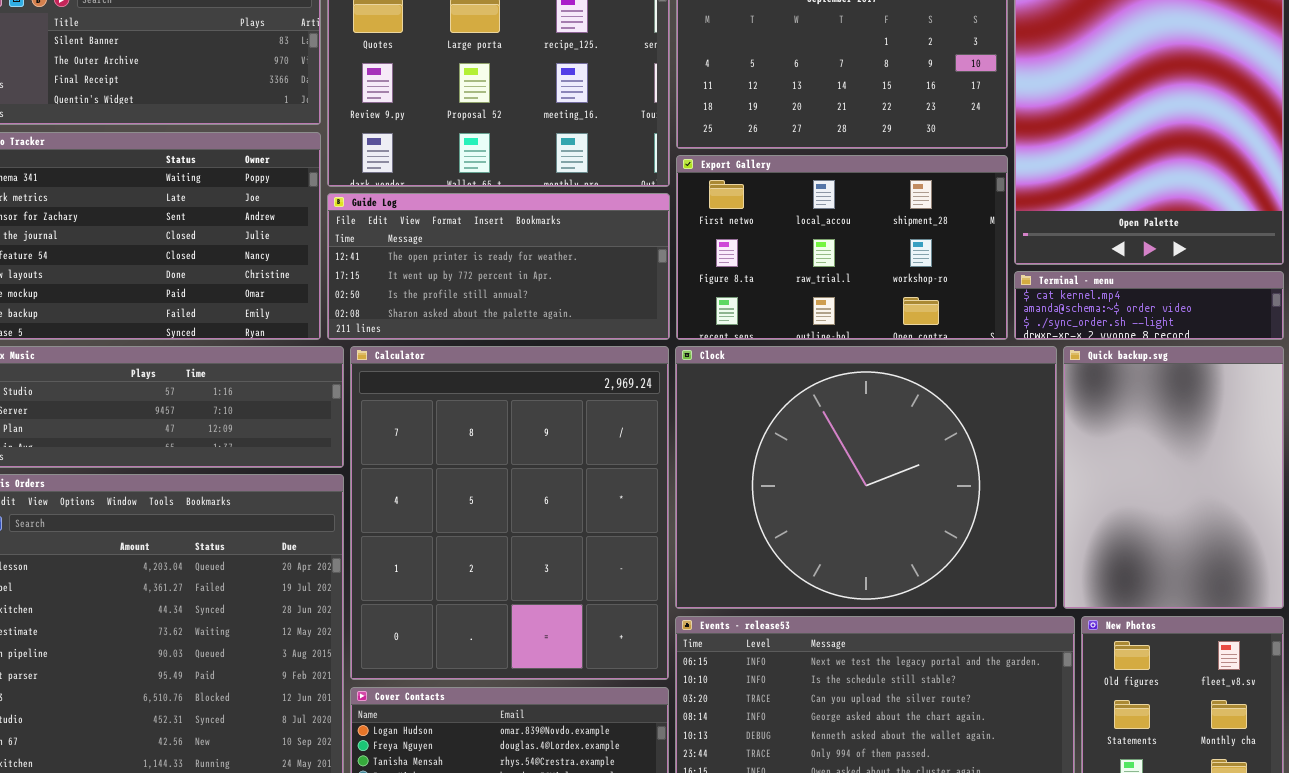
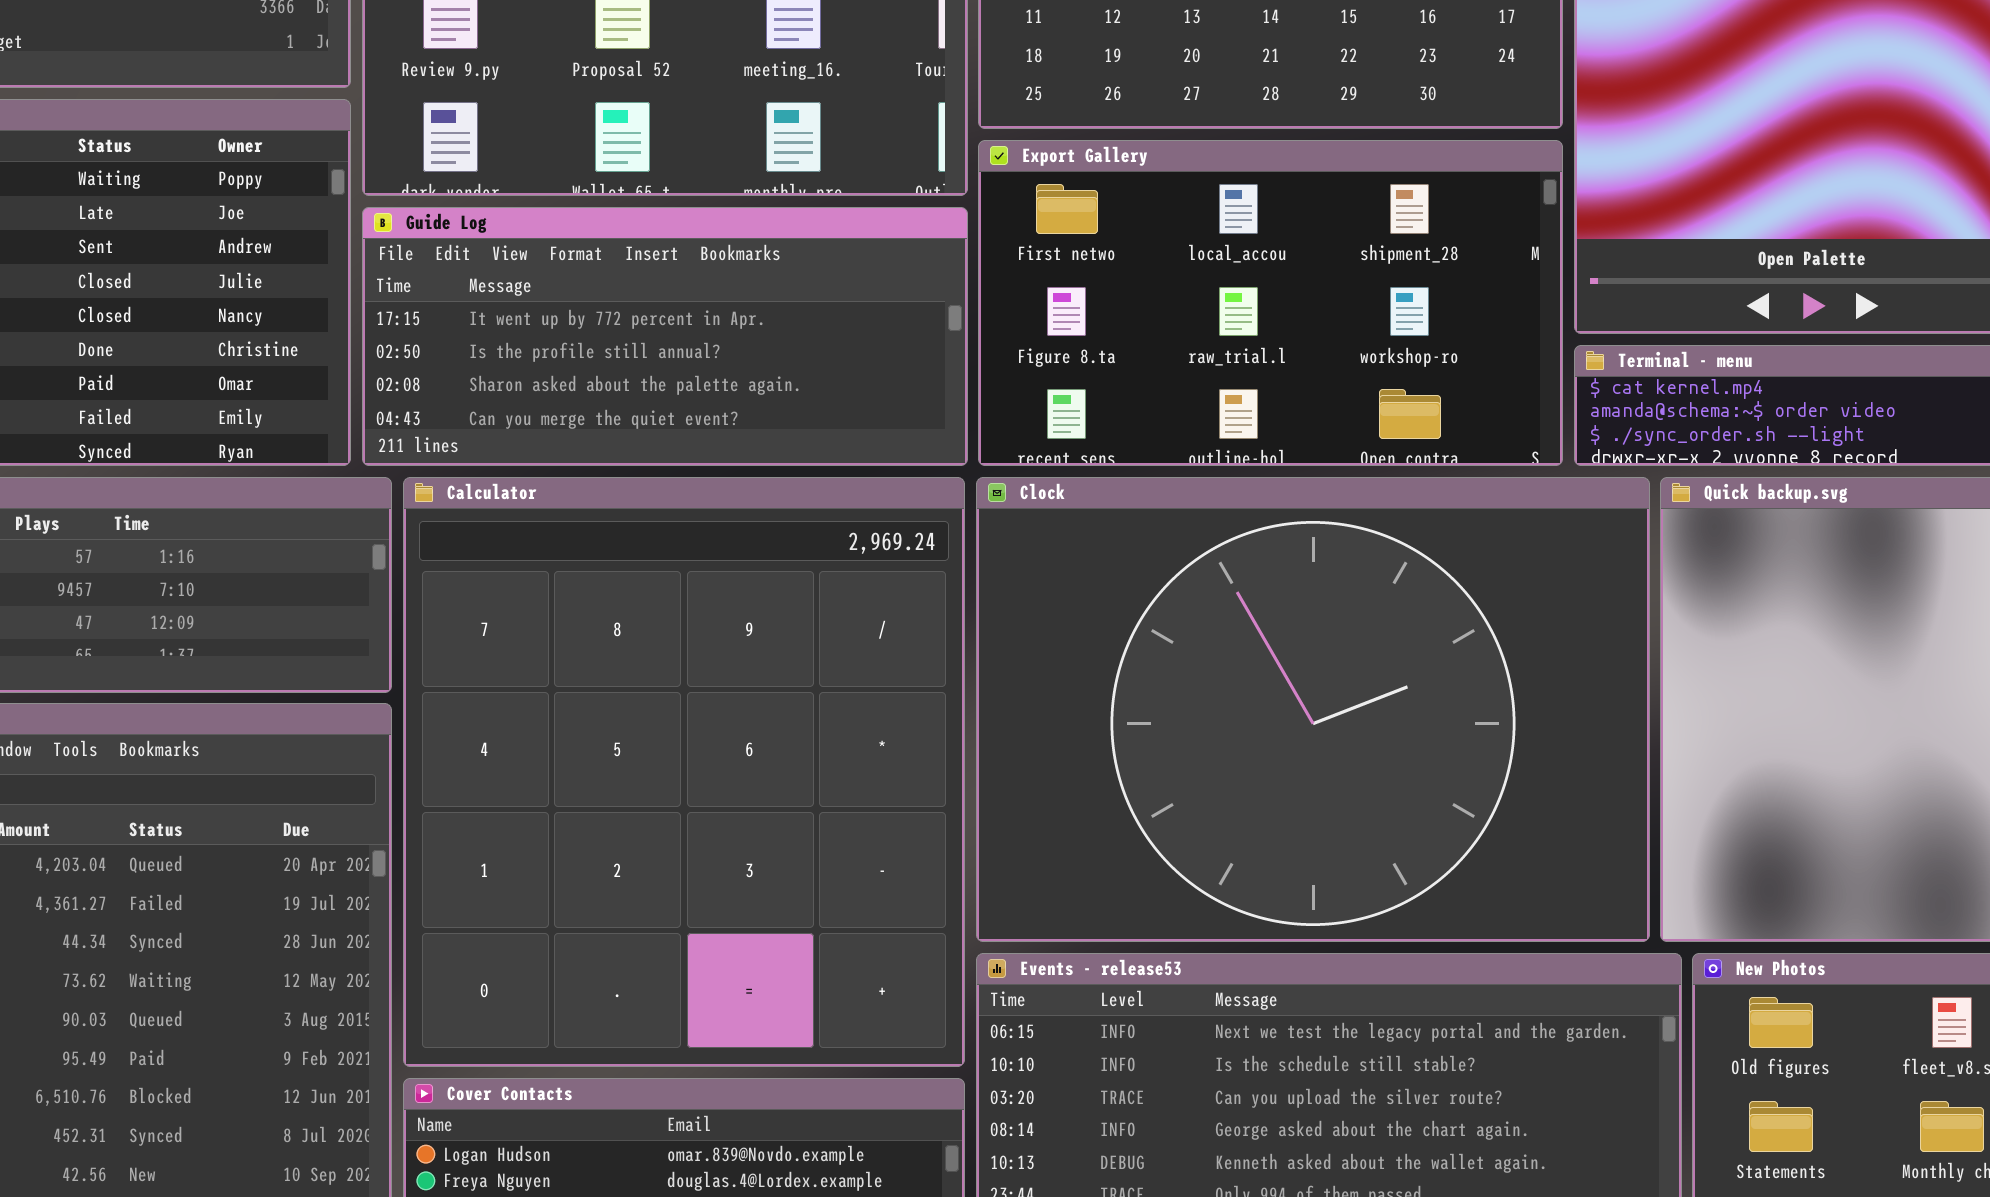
Guide Log: [327,193,670,340] -> [362,207,968,466], scrolled down 1 row

